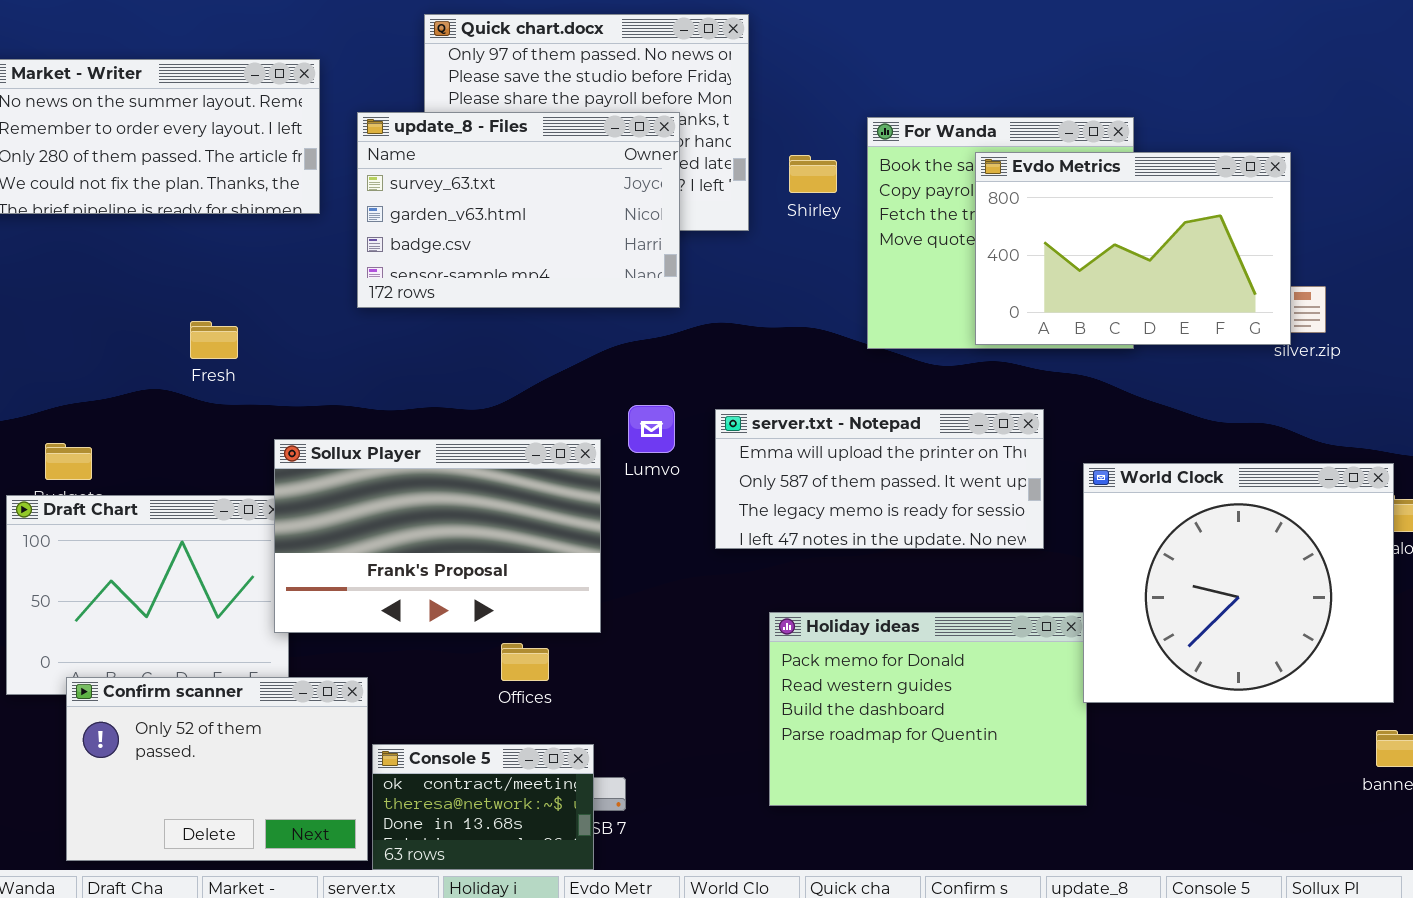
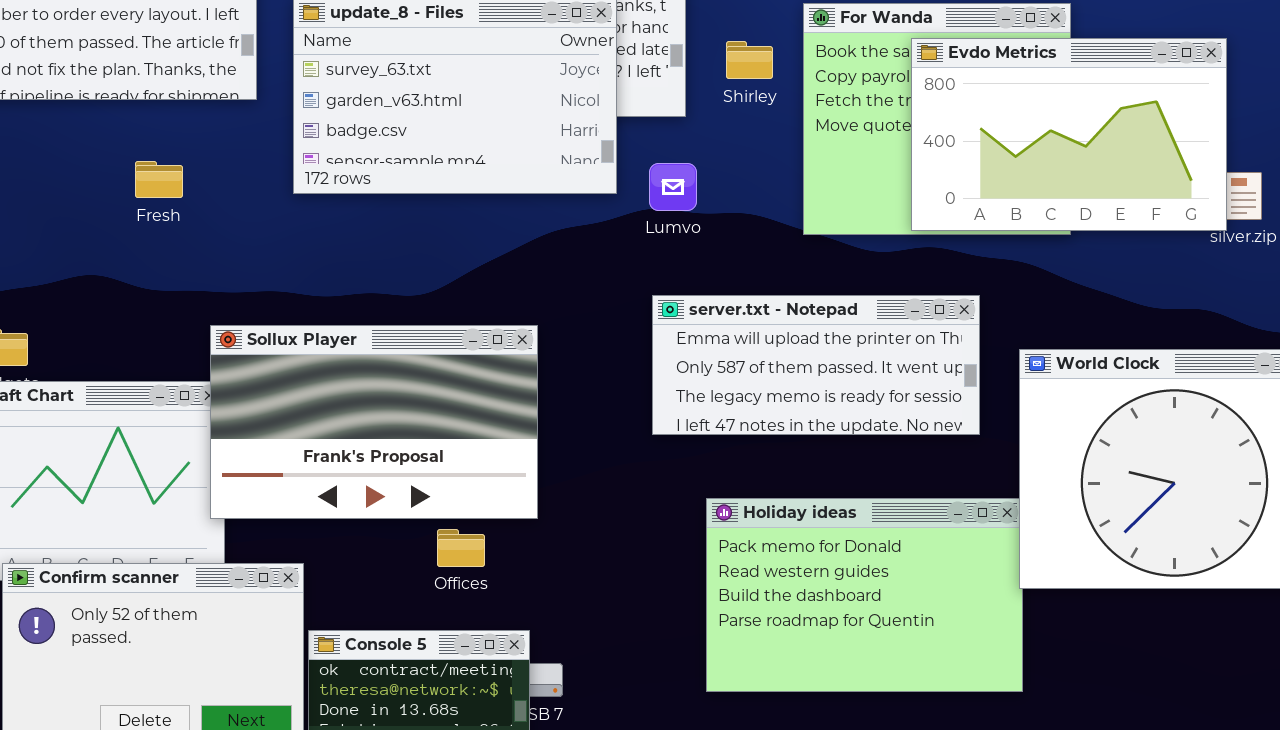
Fresh: [190,321,238,359] -> [135,161,183,198], moved
Lumvo: [628,405,675,453] -> [649,163,697,211], moved

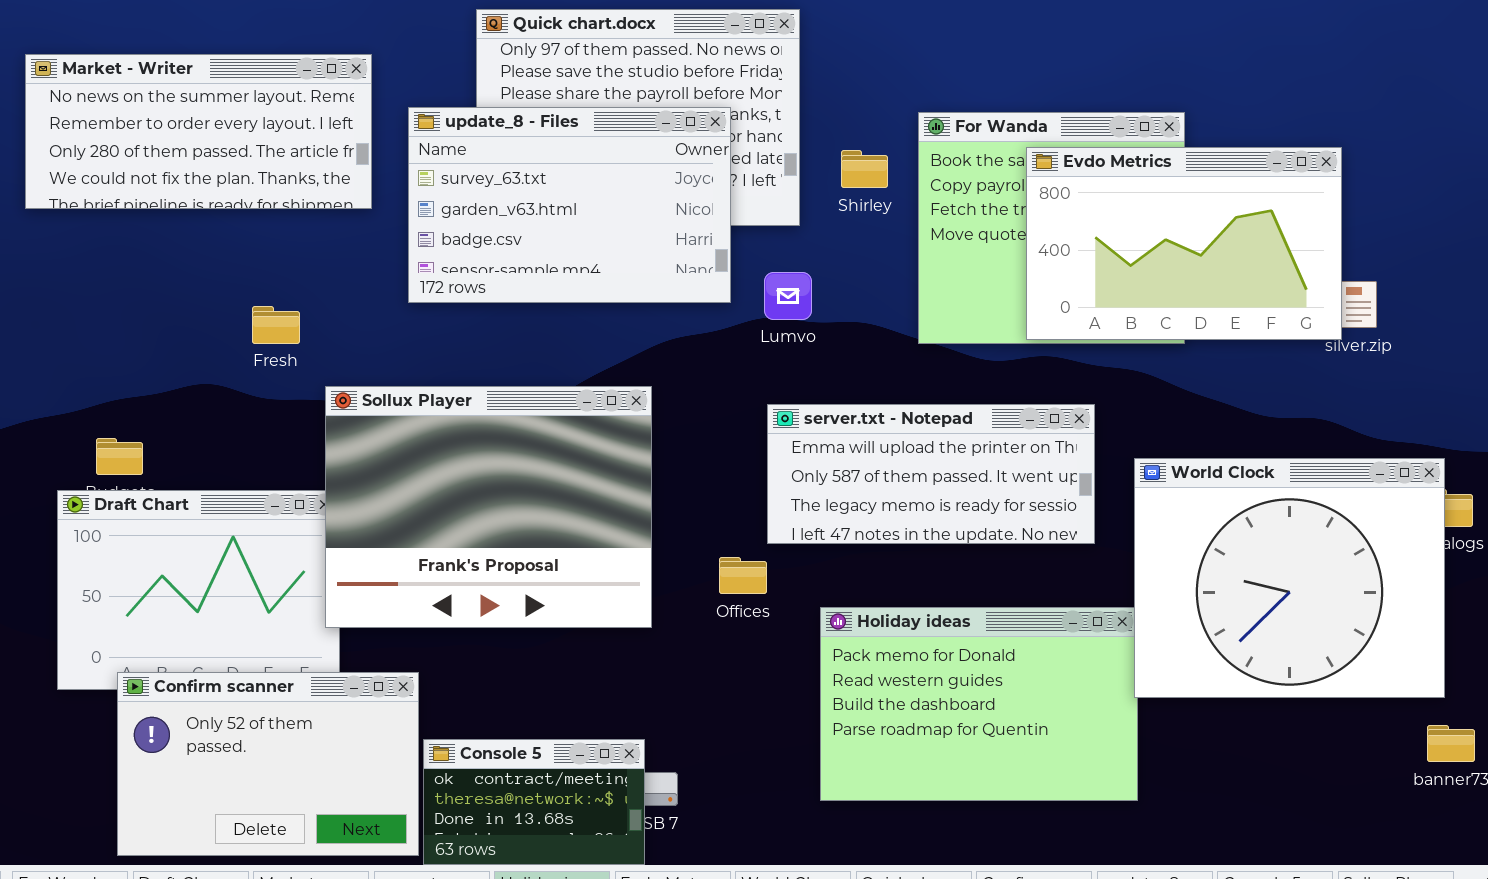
Fresh: [135,161,183,198] -> [252,306,300,344], moved
Sollux Player: [210,325,538,519] -> [325,386,652,628], resized
Offices: [437,529,485,567] -> [719,557,767,594], moved

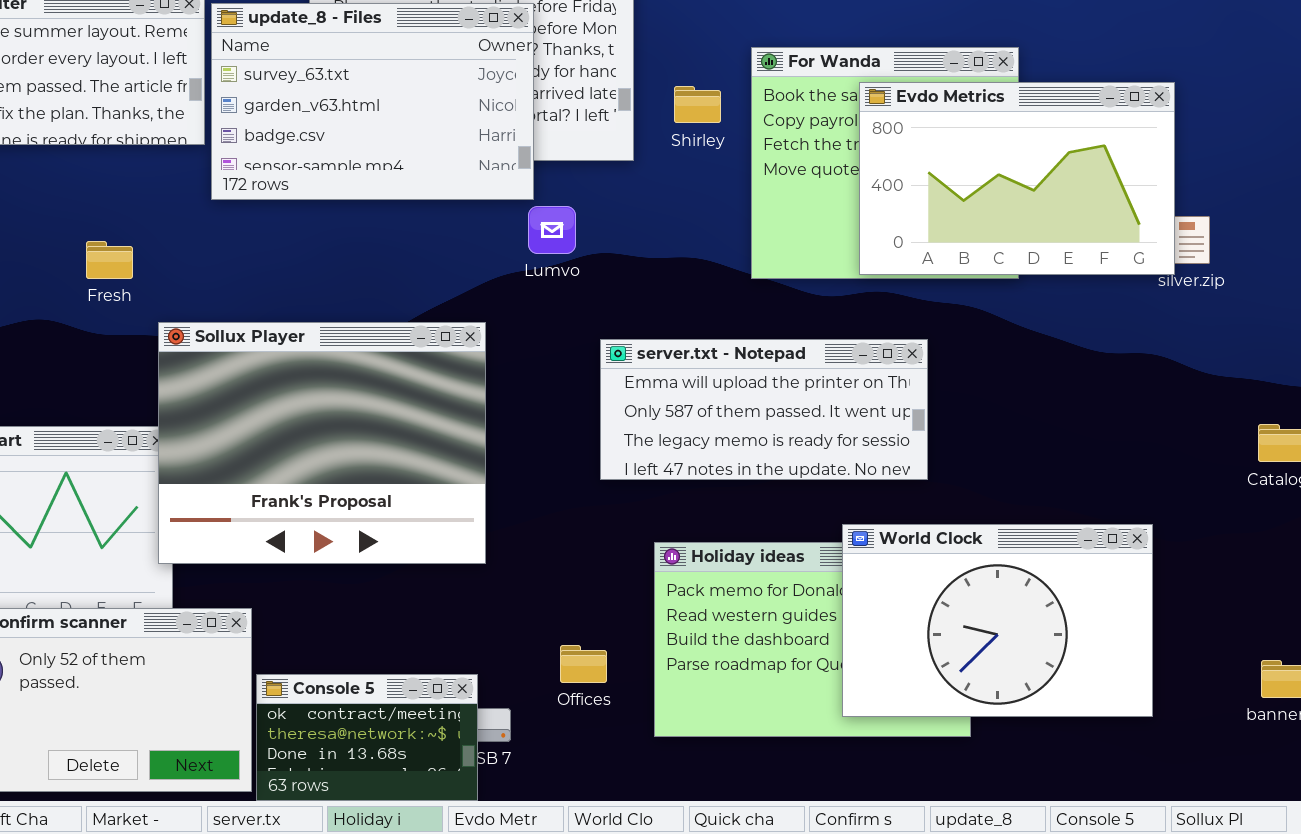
update_8 - Files: [408,107,731,303] -> [211,3,534,200], moved
Lumvo: [764,272,812,320] -> [528,206,576,254], moved
World Clock: [1134,458,1445,698] -> [842,524,1153,717], moved, resized
Offices: [719,557,767,594] -> [560,645,607,683], moved

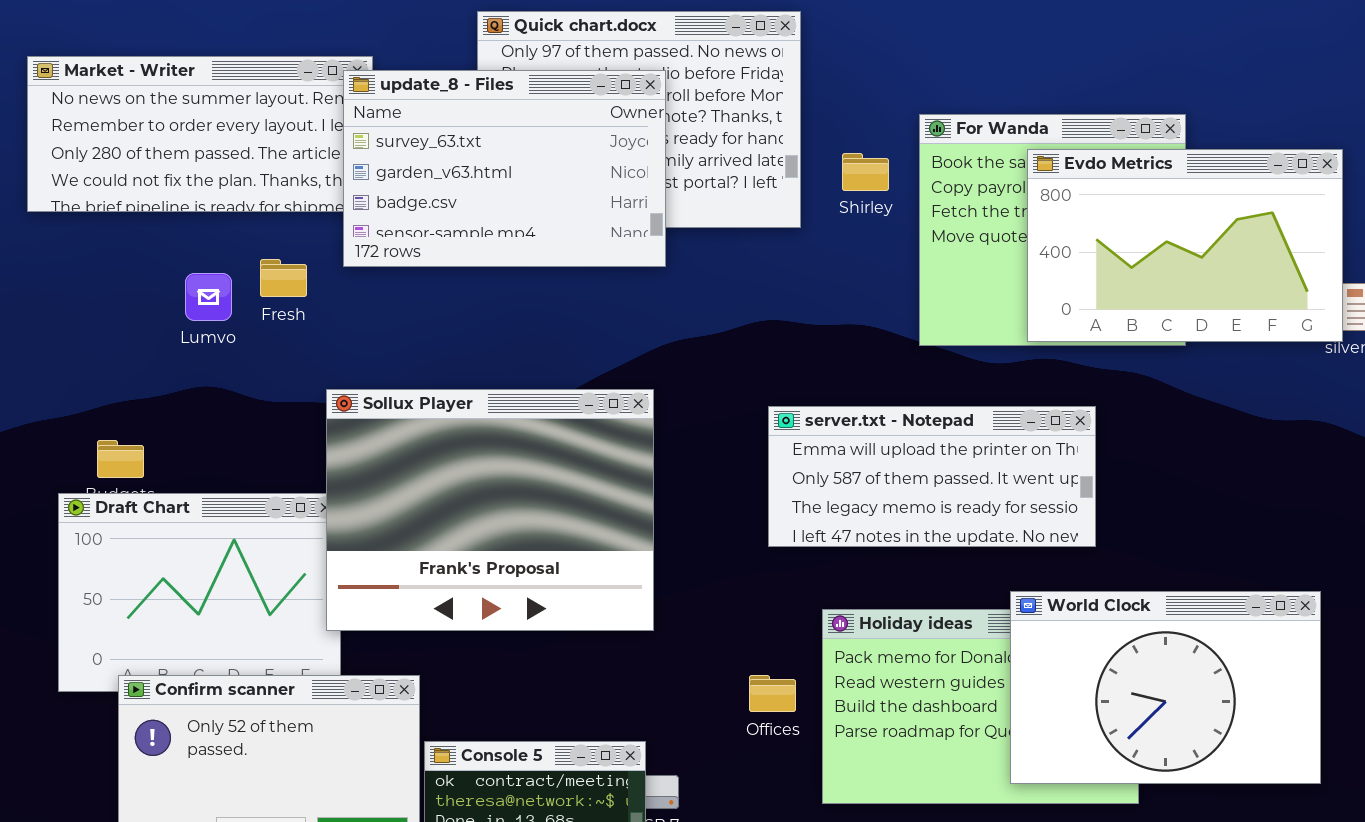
update_8 - Files: [211,3,534,200] -> [343,70,666,267], moved
Lumvo: [528,206,576,254] -> [185,273,232,321], moved
Fresh: [86,241,133,279] -> [260,259,307,297], moved
Offices: [560,645,607,683] -> [749,675,796,712], moved

